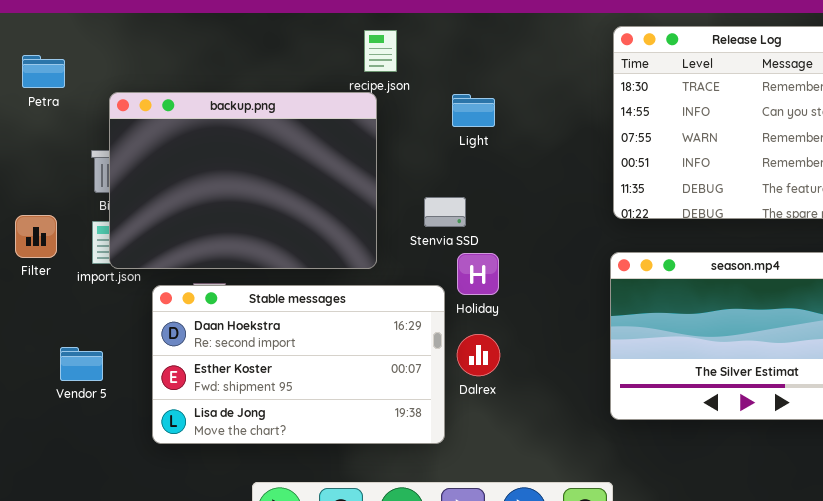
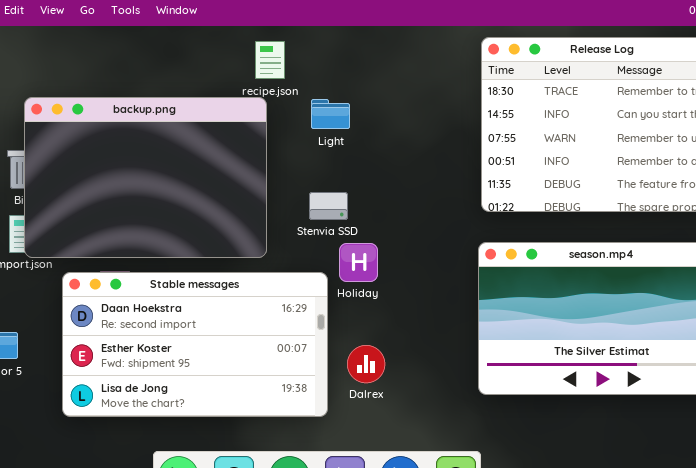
Light: [452,94,495,127] -> [311,99,350,129], moved
Dalrex: [457,334,500,376] -> [347,345,385,383], moved

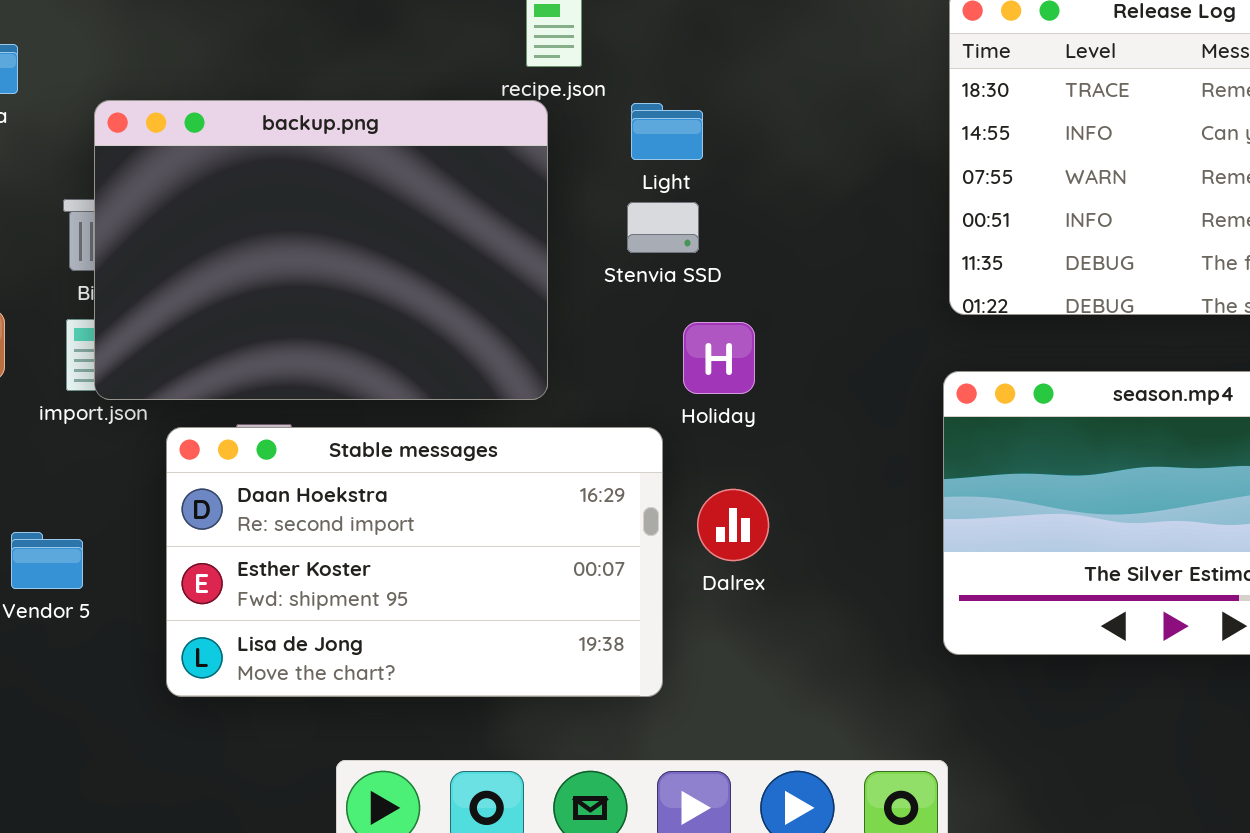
Stenvia SSD: [309,192,348,220] -> [627,202,699,253], moved
Holiday: [339,243,378,282] -> [683,322,755,394], moved
Dalrex: [347,345,385,383] -> [697,489,769,561], moved

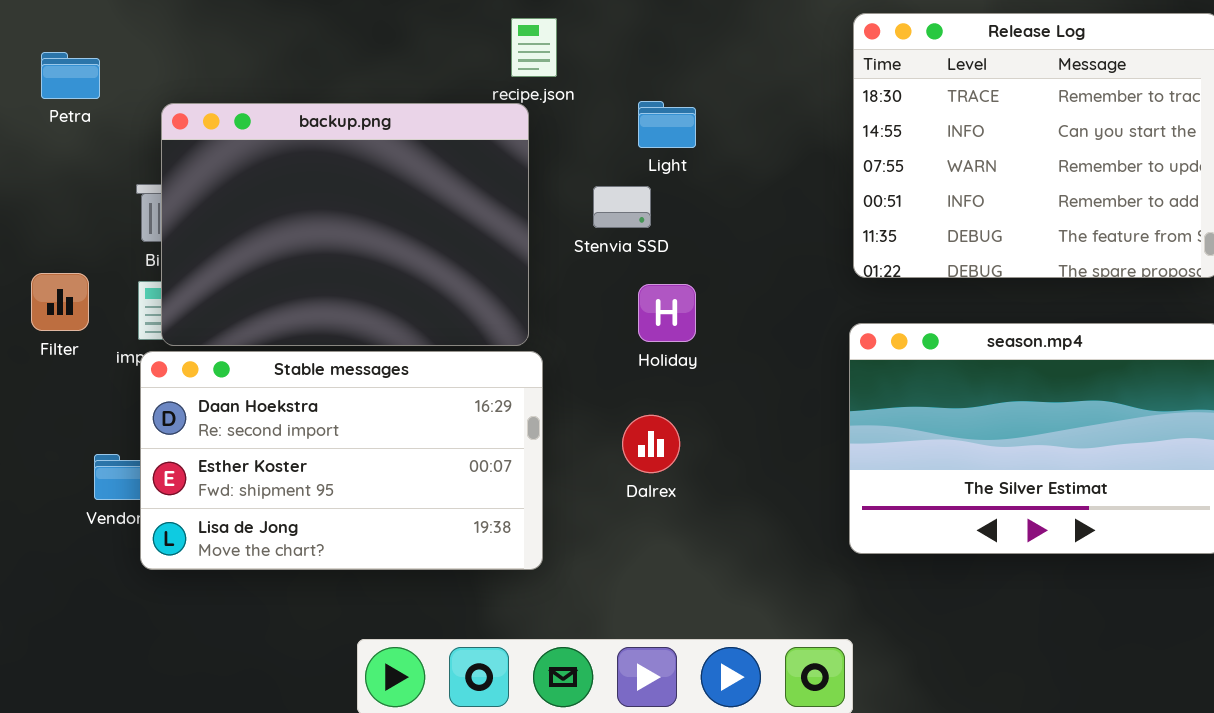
Light: [631,103,703,160] -> [638,101,696,148], moved
Stable messages: [166,427,663,697] -> [140,351,543,570], moved
Dalrex: [697,489,769,561] -> [622,415,680,473], moved

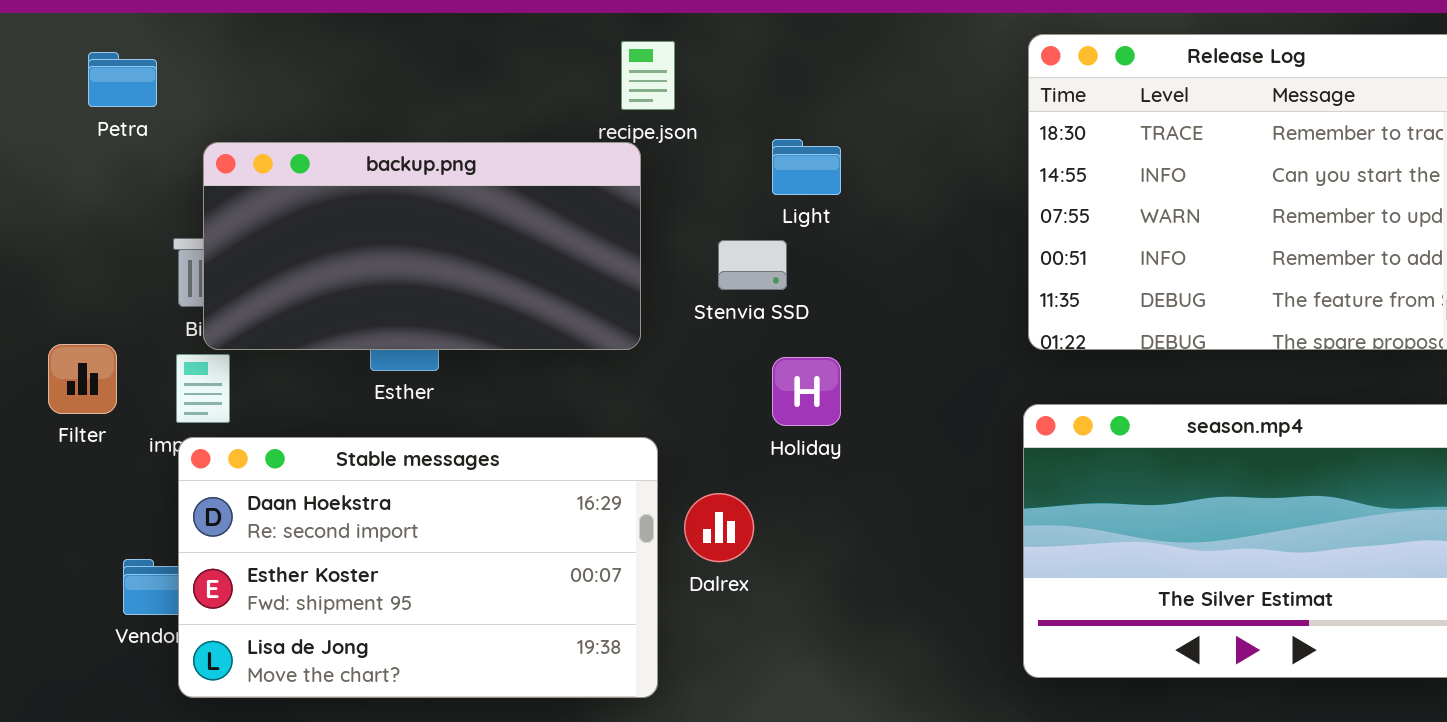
Petra: [41,52,100,99] -> [88,52,157,107], moved
backup.png: [161,103,529,346] -> [203,142,641,350], resized
Dalrex: [622,415,680,473] -> [684,493,754,562], moved

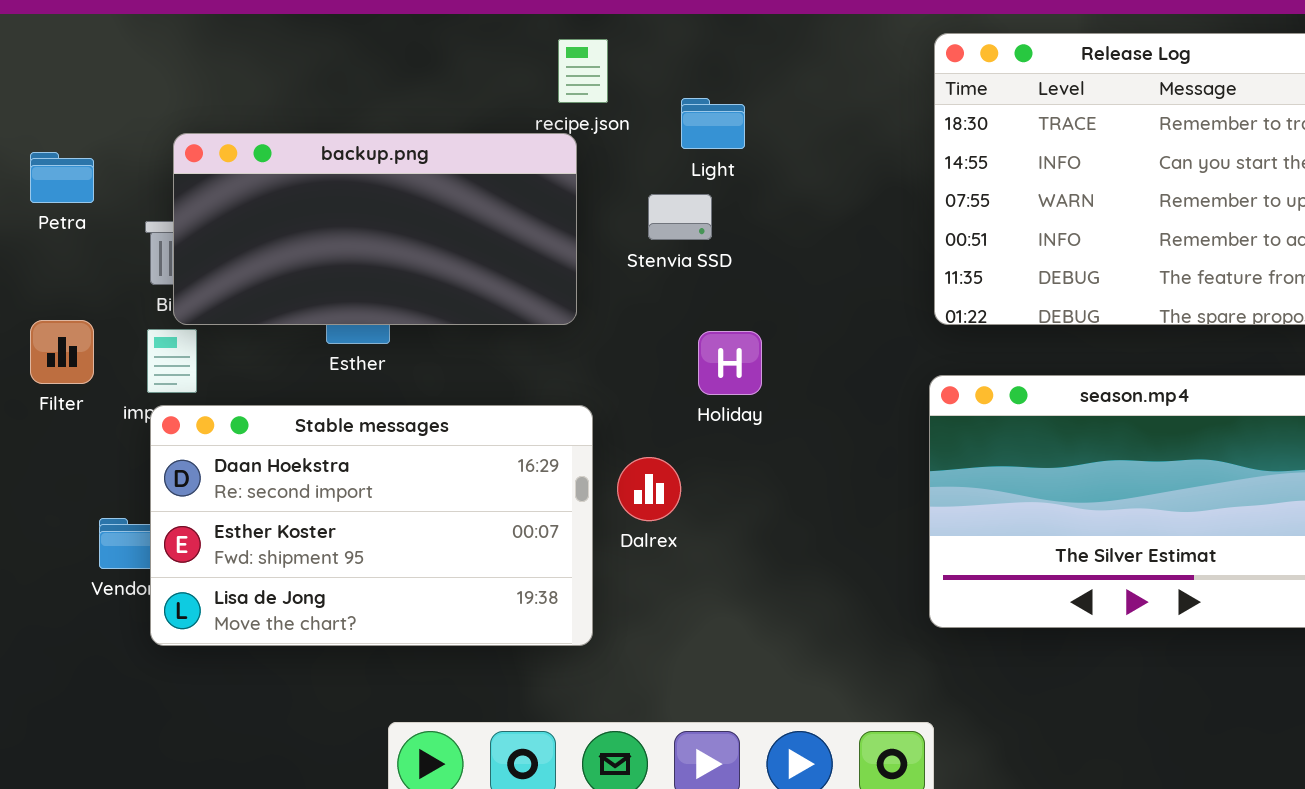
Petra: [88,52,157,107] -> [30,152,94,203], moved
Light: [772,139,841,195] -> [681,98,745,149], moved
Stenvia SSD: [718,240,787,290] -> [648,194,712,240], moved

